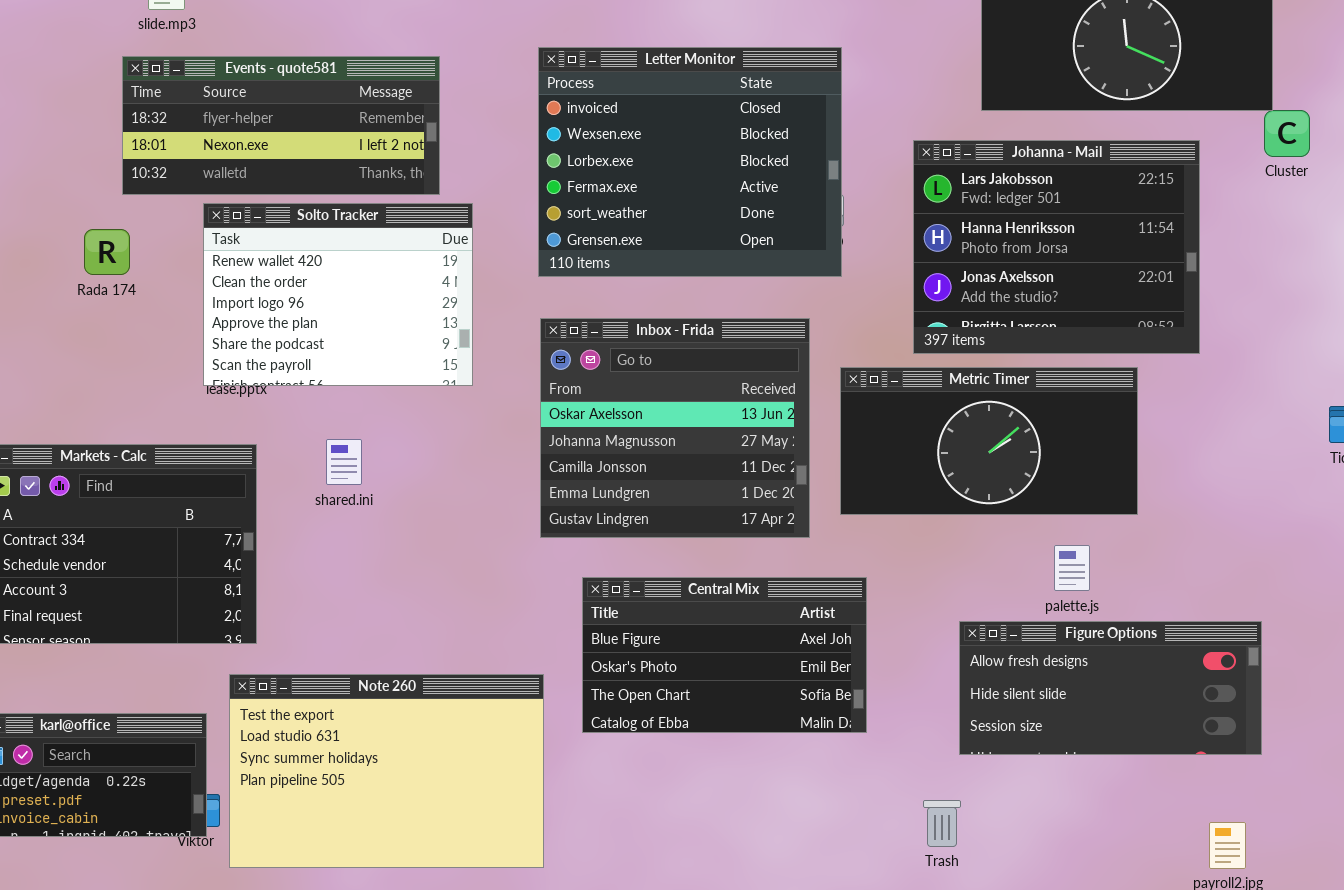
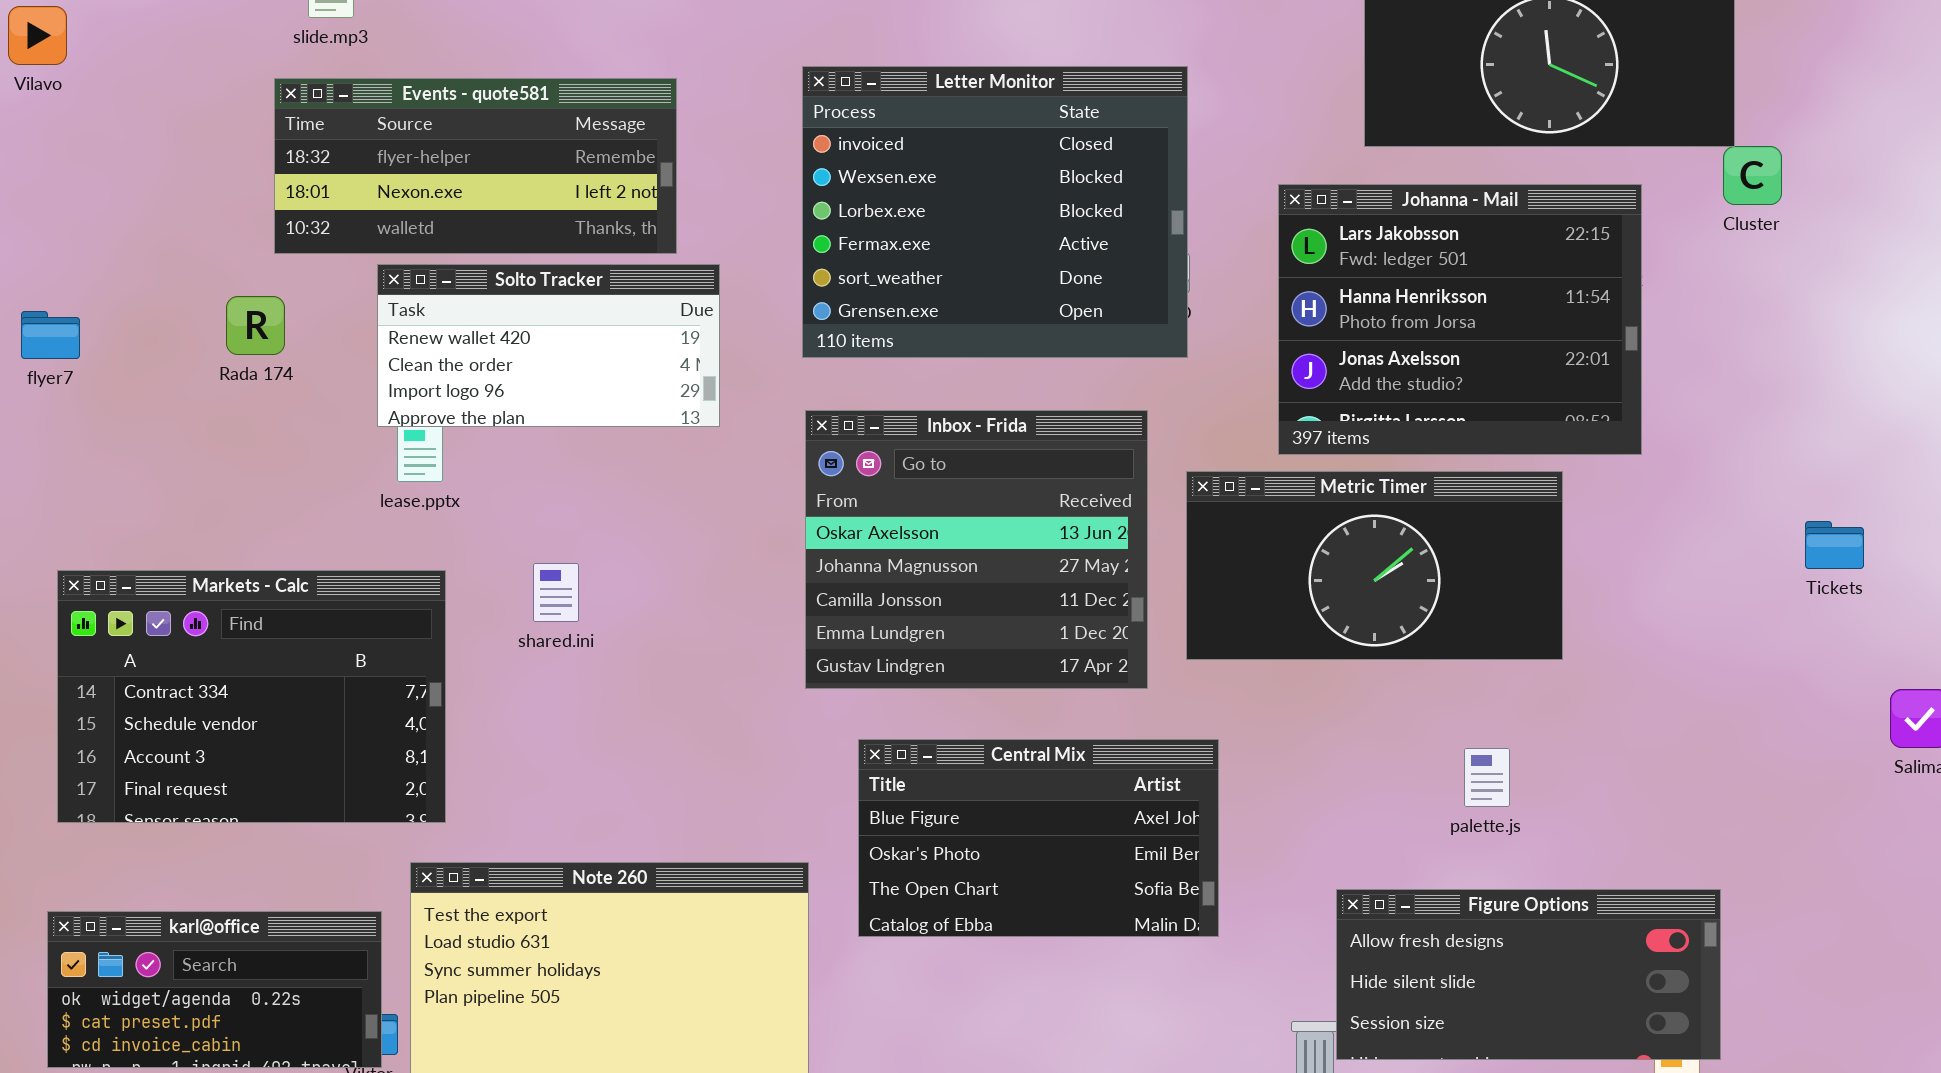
Solto Tracker: [203,203,473,386] -> [377,264,720,427], resized
palette.js: [1054,545,1090,591] -> [1464,748,1510,807], moved
Figure Options: [959,621,1262,755] -> [1336,889,1721,1060], moved

